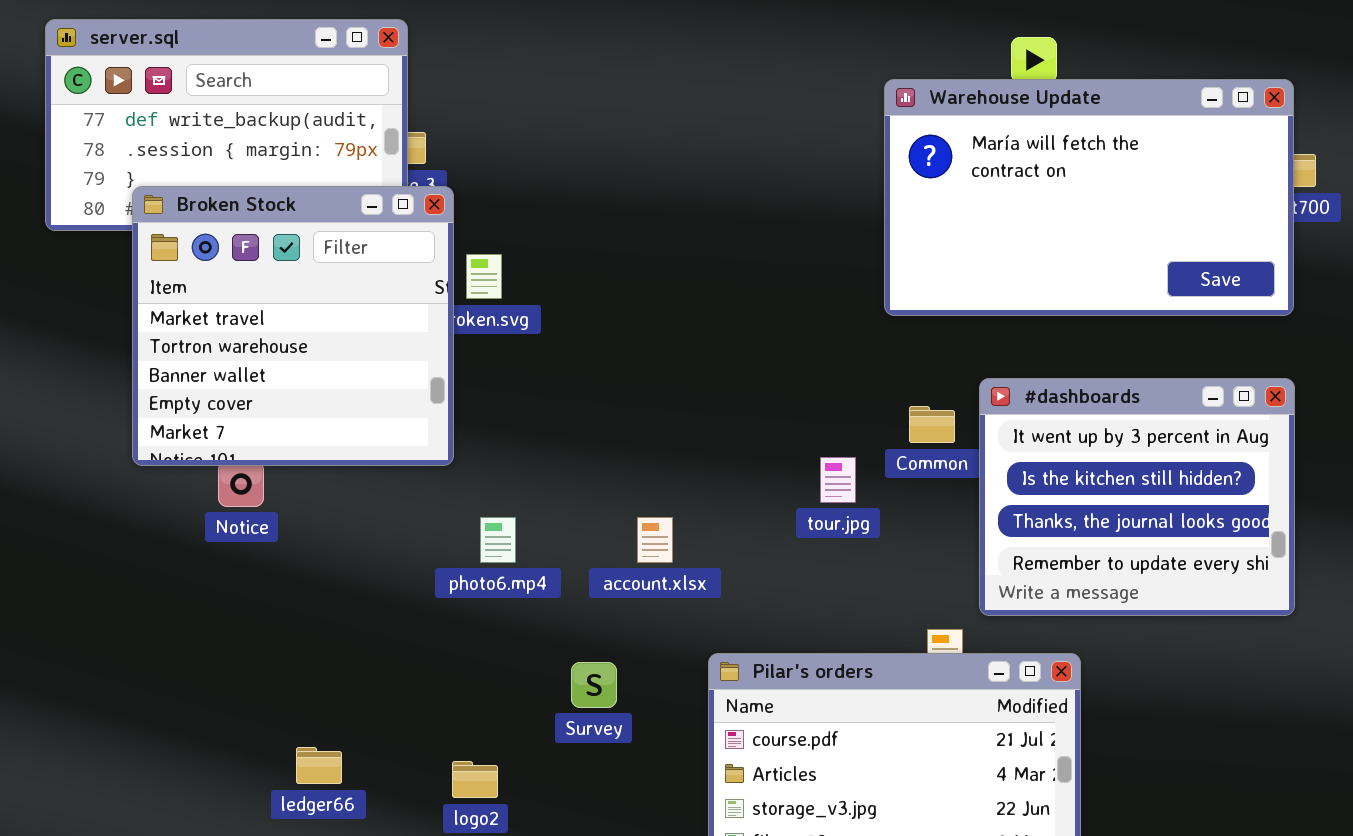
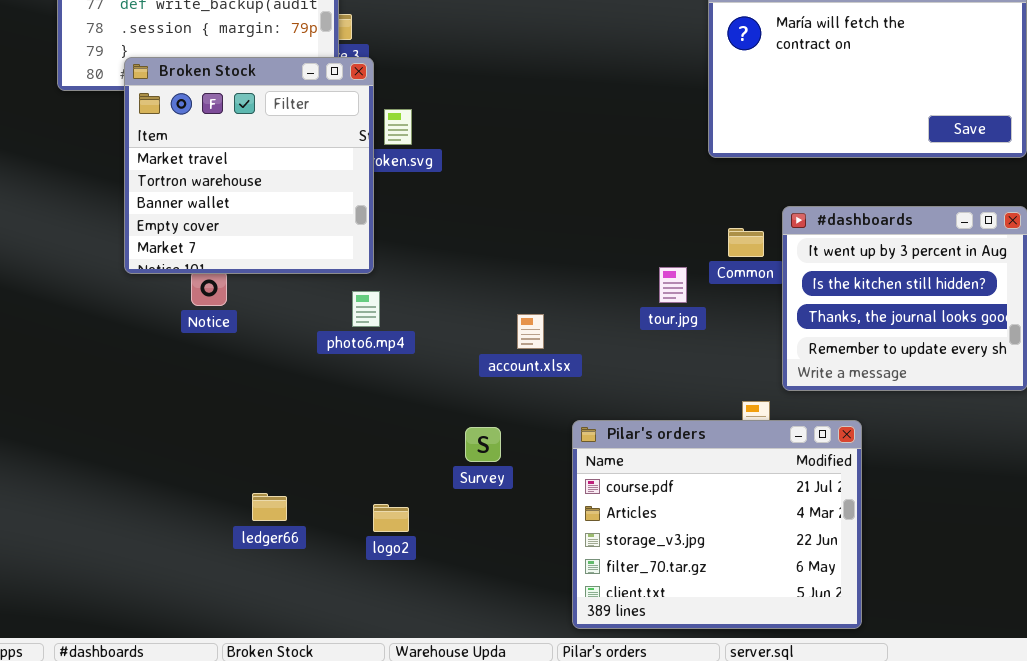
photo6.mp4: [480,517,516,563] -> [352,291,380,327], moved

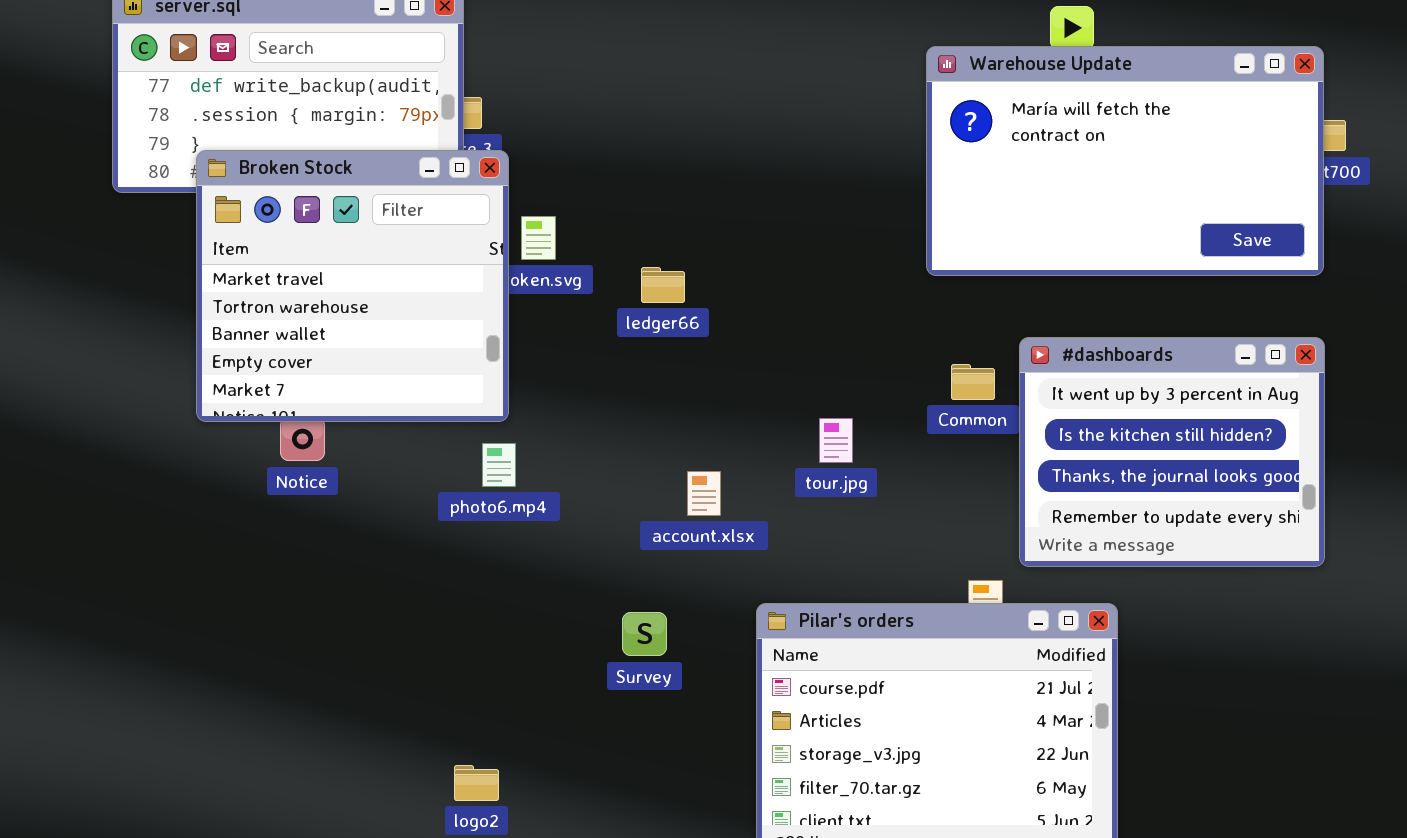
tour.jpg: [659,267,687,303] -> [819,418,853,463], moved
ledger66: [252,493,287,521] -> [641,267,685,303], moved
logo2: [373,504,409,532] -> [454,765,499,801], moved

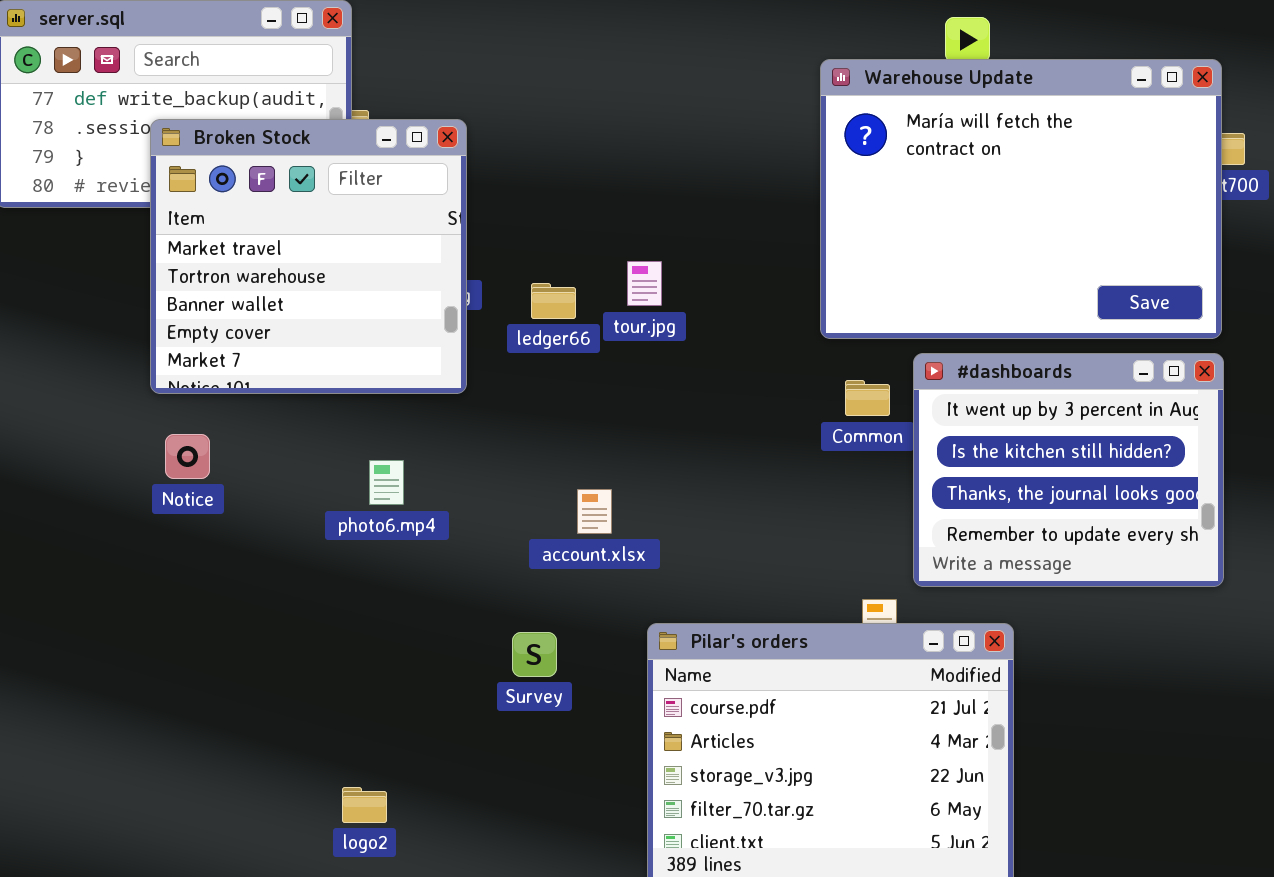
Warehouse Update: [926,46,1324,276] -> [820,59,1222,339], resized
Broken Stock: [196,150,509,422] -> [150,119,467,394], moved
tour.jpg: [819,418,853,463] -> [627,261,662,306], moved

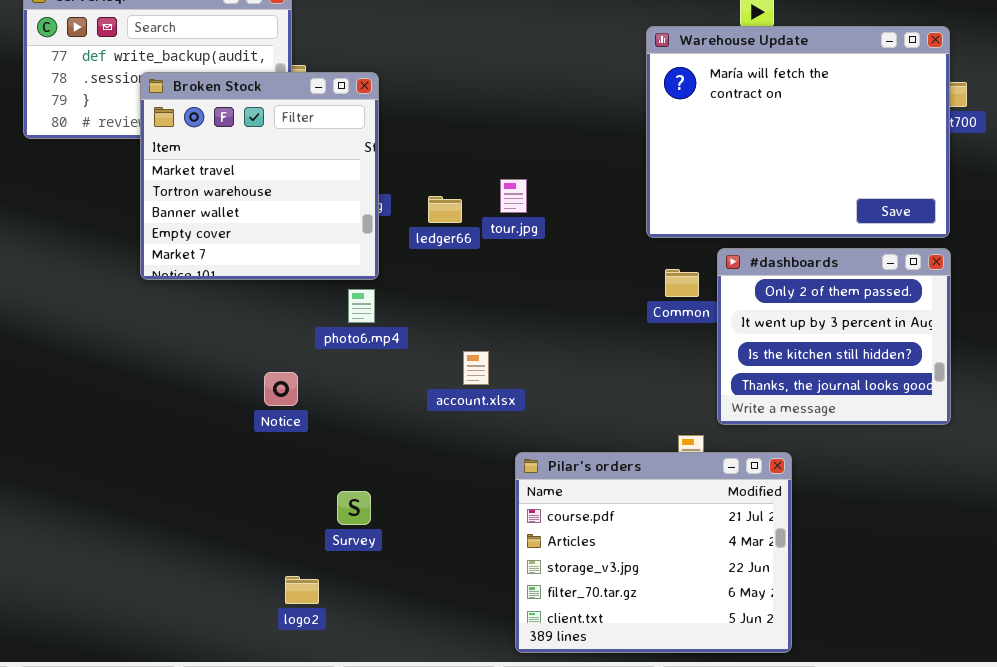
#dashboards: [913,353,1224,587] -> [717,248,951,425], scrolled up 1 row
Notice: [165,434,210,479] -> [264,372,298,406], moved
photo6.mp4: [369,460,404,505] -> [348,289,375,323], moved
Survey: [512,632,557,677] -> [337,491,371,525], moved

